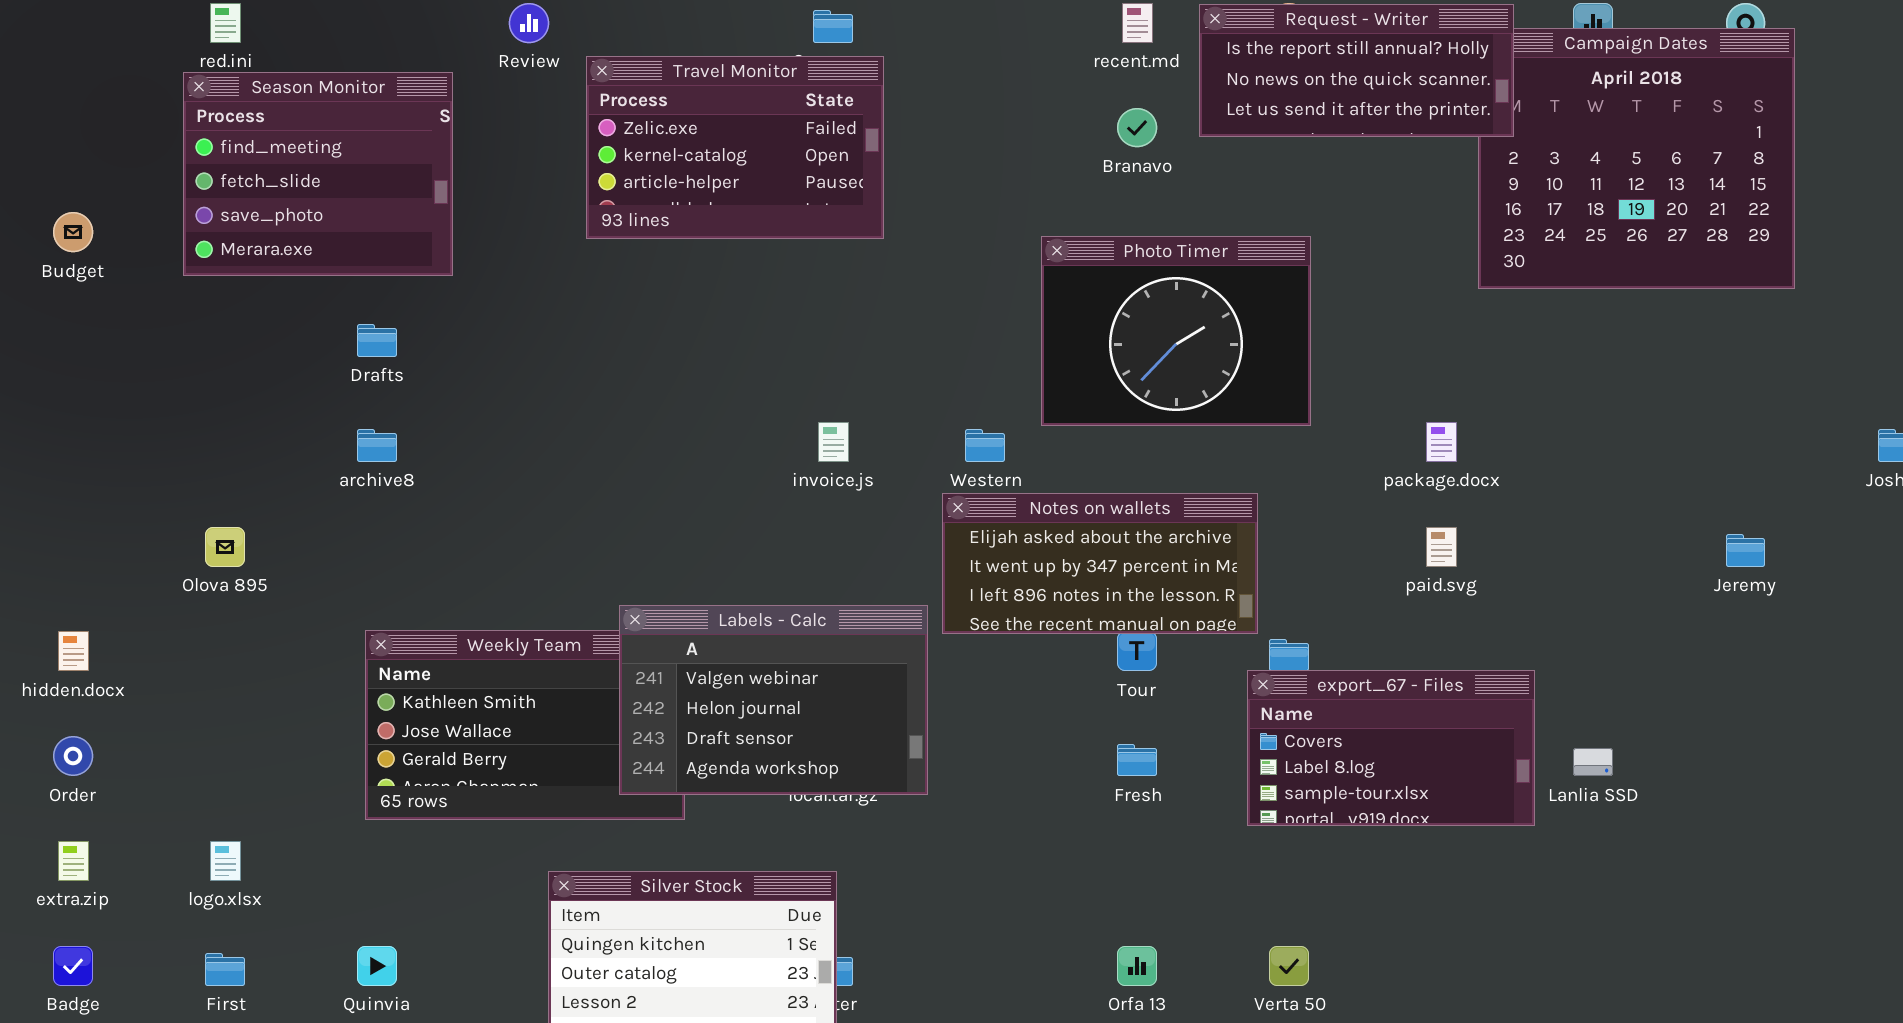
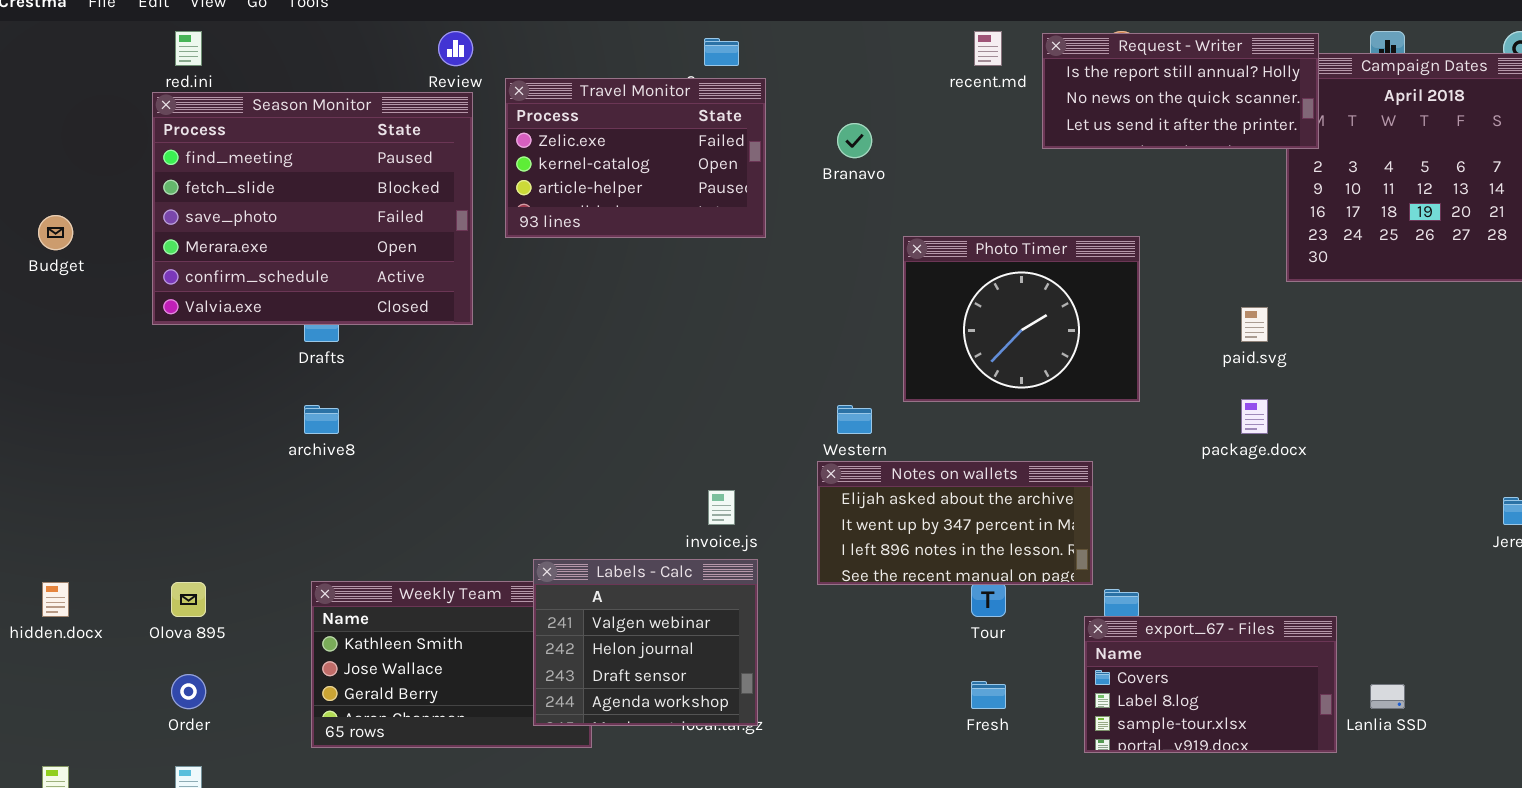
Season Monitor: [183,72,453,276] -> [152,92,473,325], resized
Branavo: [1117,108,1157,147] -> [837,123,872,158], moved
invoice.js: [818,422,849,462] -> [708,490,735,525], moved
Olova 895: [205,527,245,567] -> [171,582,206,617], moved
paid.svg: [1426,527,1457,567] -> [1241,307,1268,342], moved
Labels - Calc: [619,605,928,795] -> [533,559,758,726], resized
Order: [53,736,93,776] -> [171,674,206,709], moved

